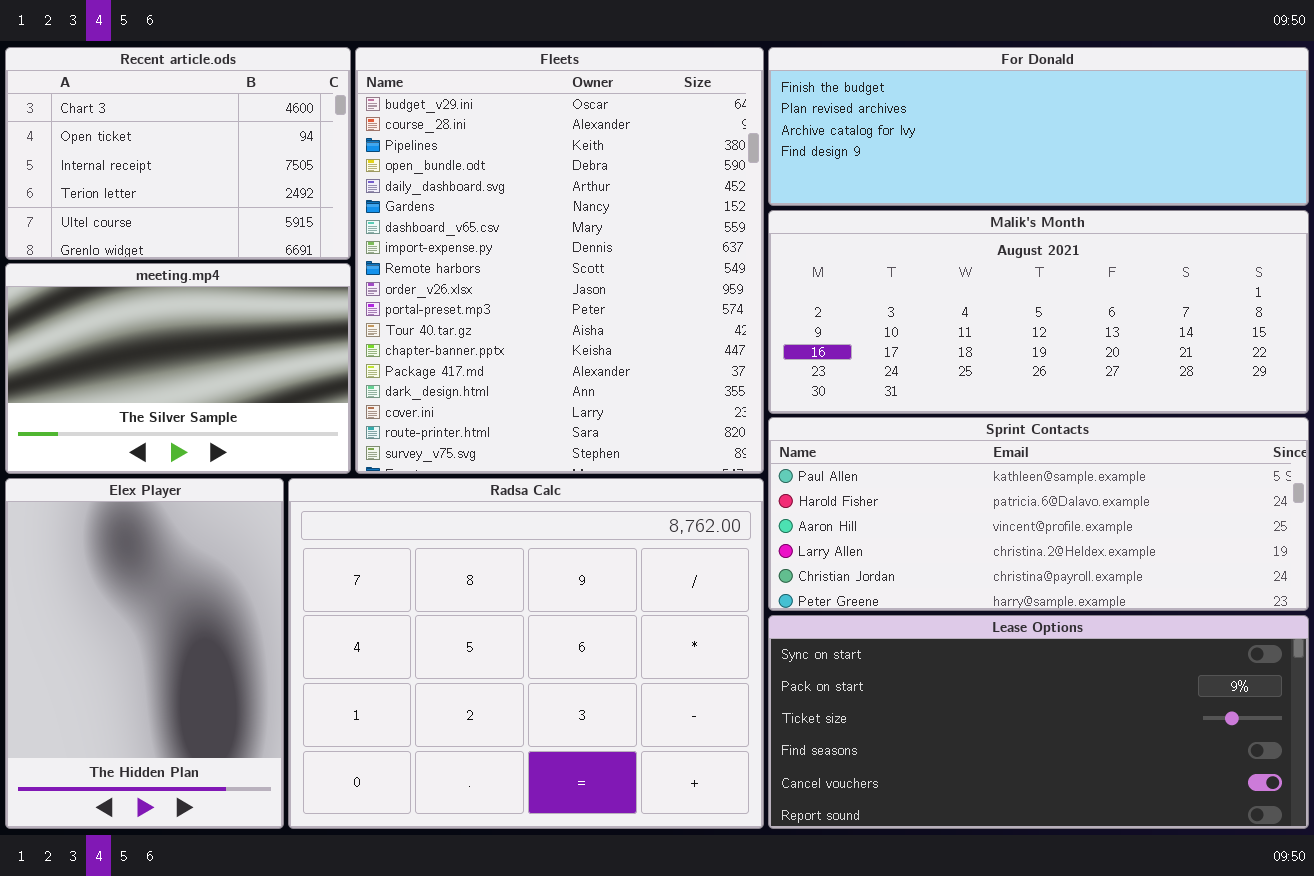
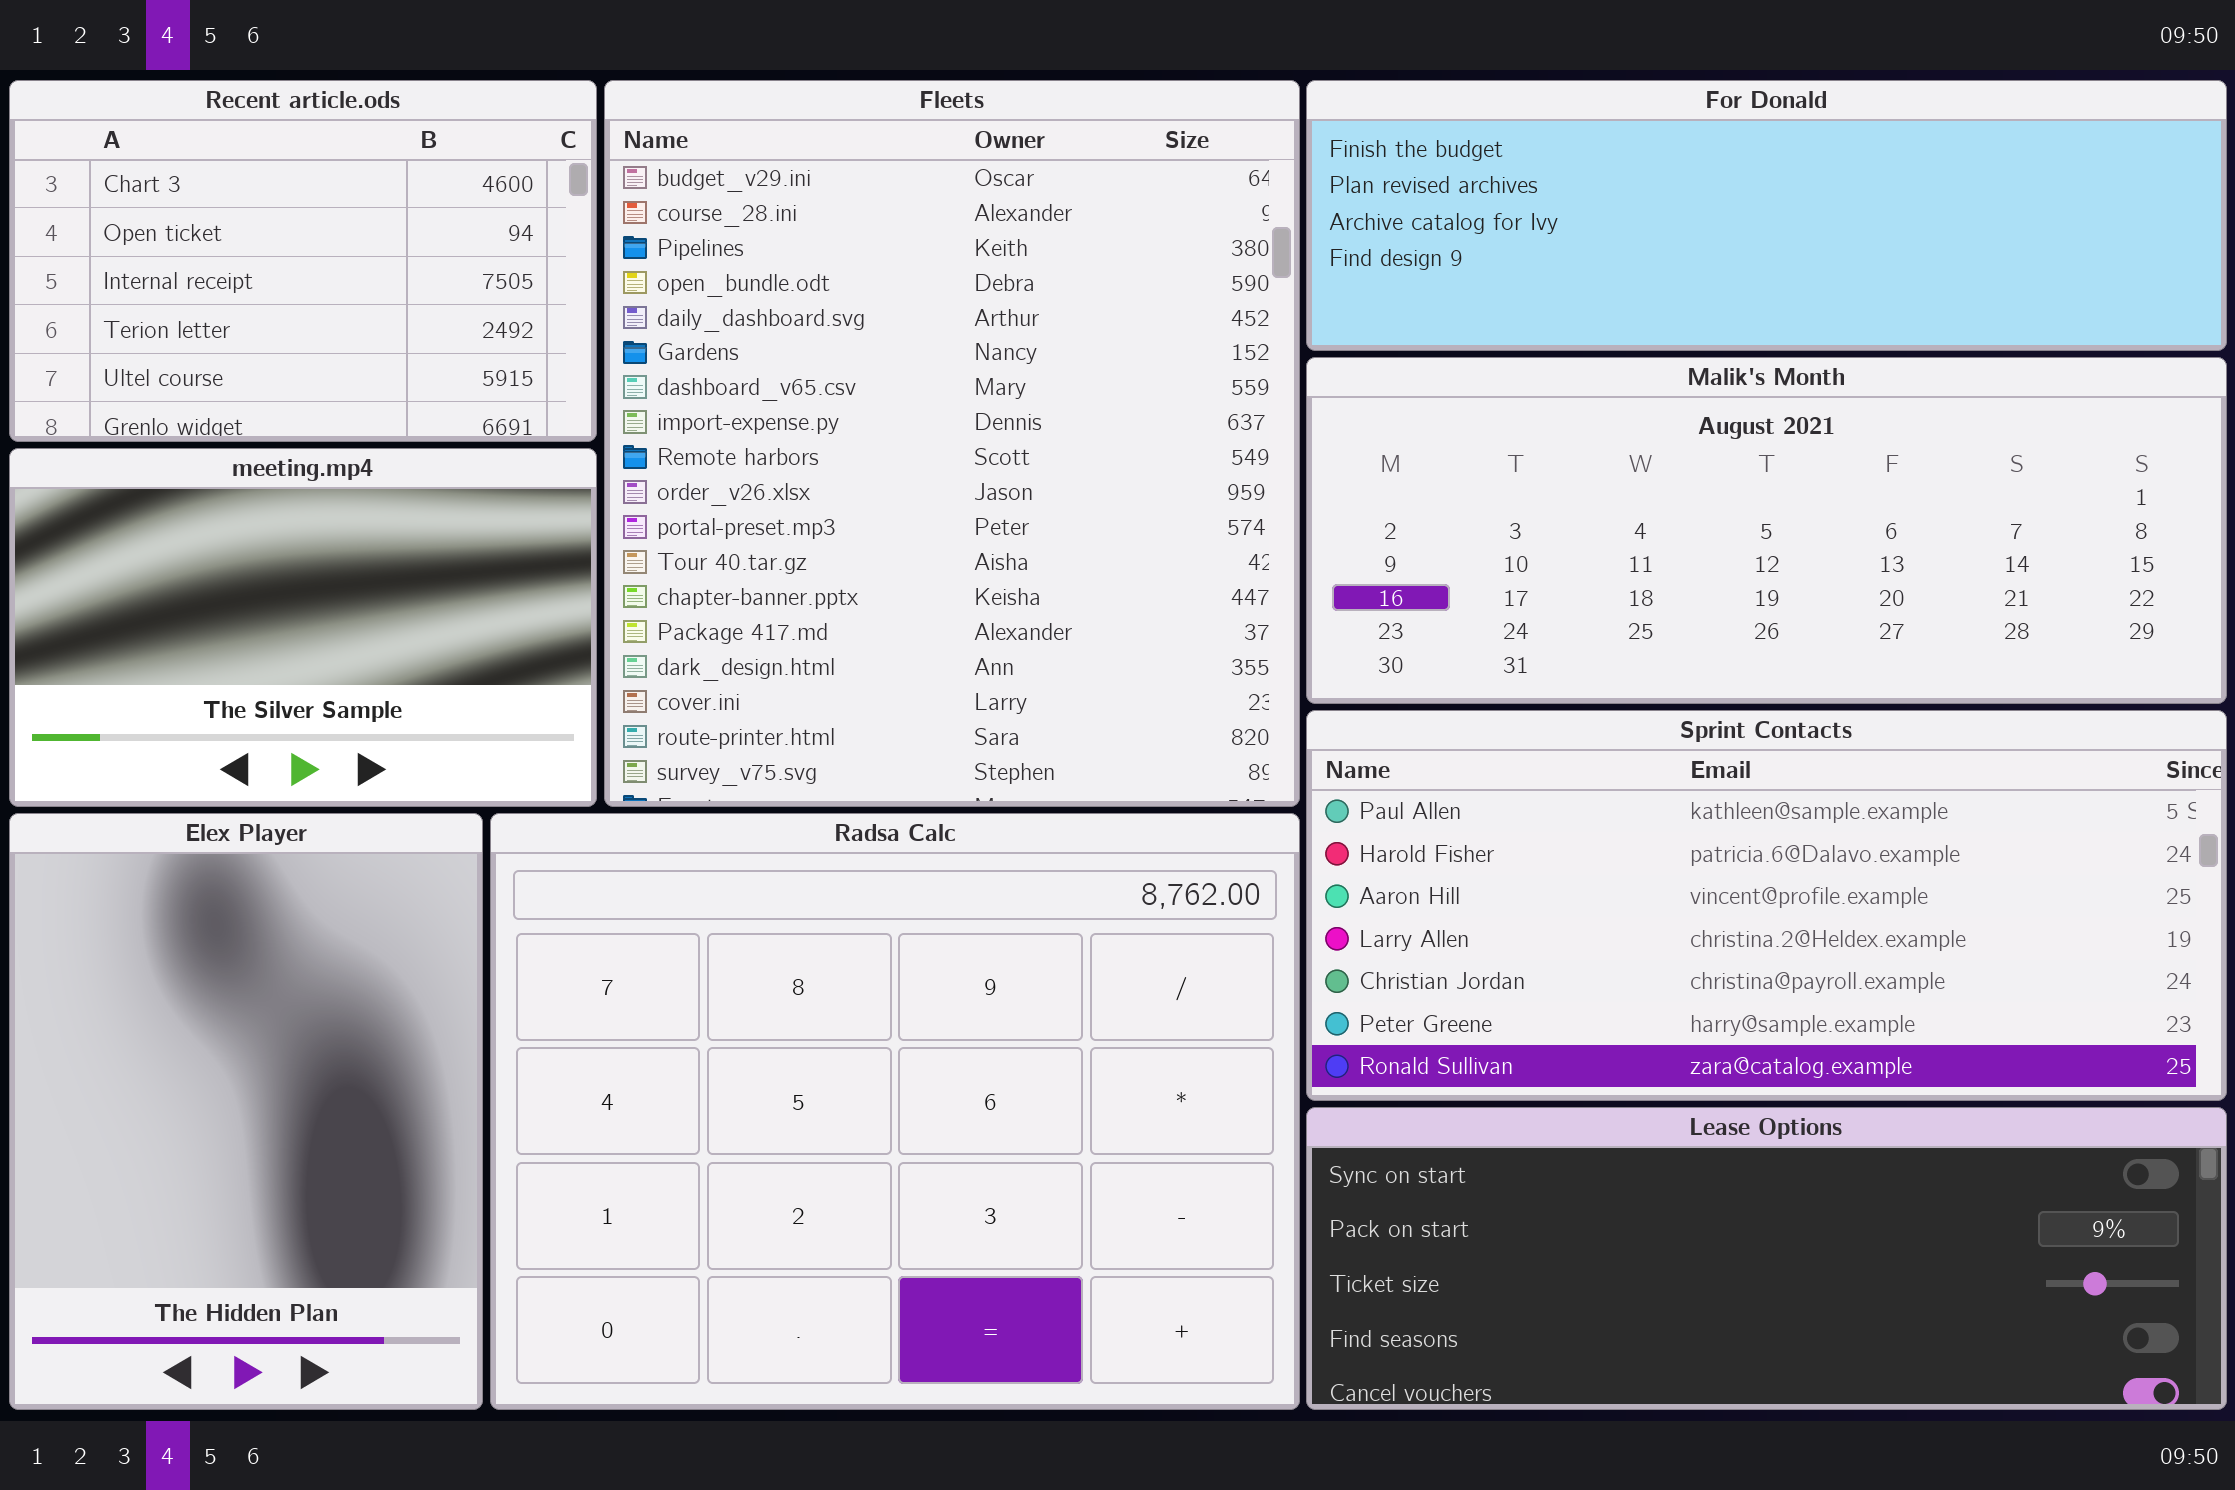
Sprint Contacts: [768,417,1309,611] -> [1306,710,2227,1101], resized
Lease Options: [768,615,1309,829] -> [1306,1107,2227,1410], resized

